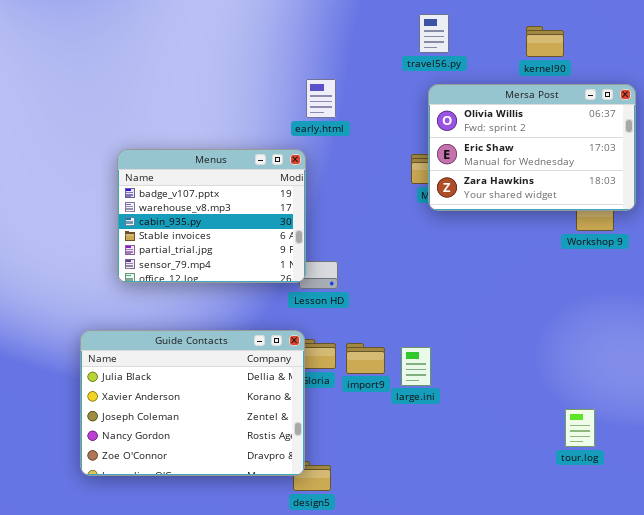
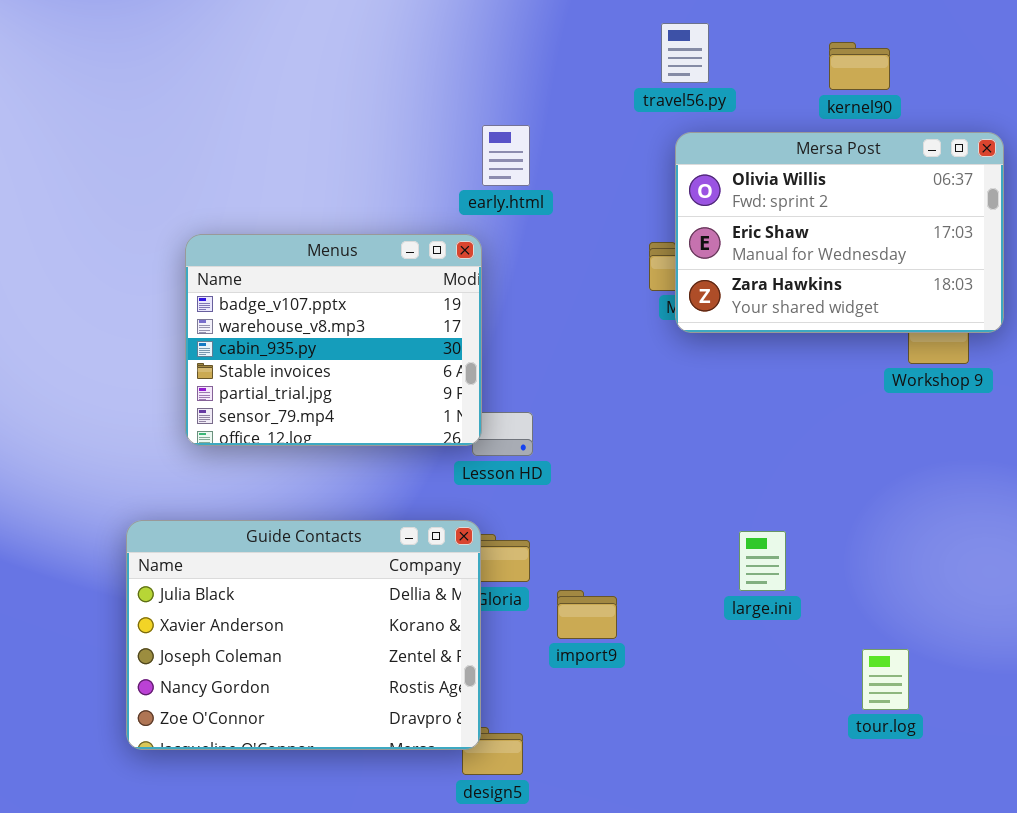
import9: [346,343,385,374] -> [557,590,617,639], moved
large.ini: [401,347,431,386] -> [739,531,786,591], moved
tour.log: [565,409,595,447] -> [862,649,909,710], moved

